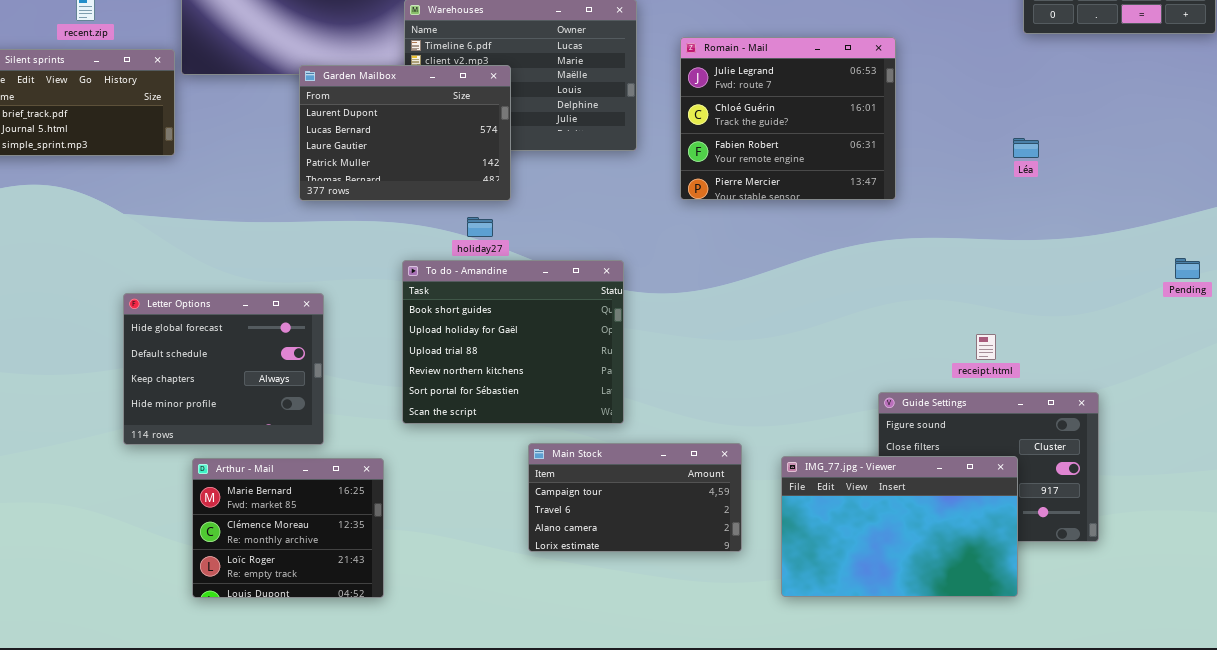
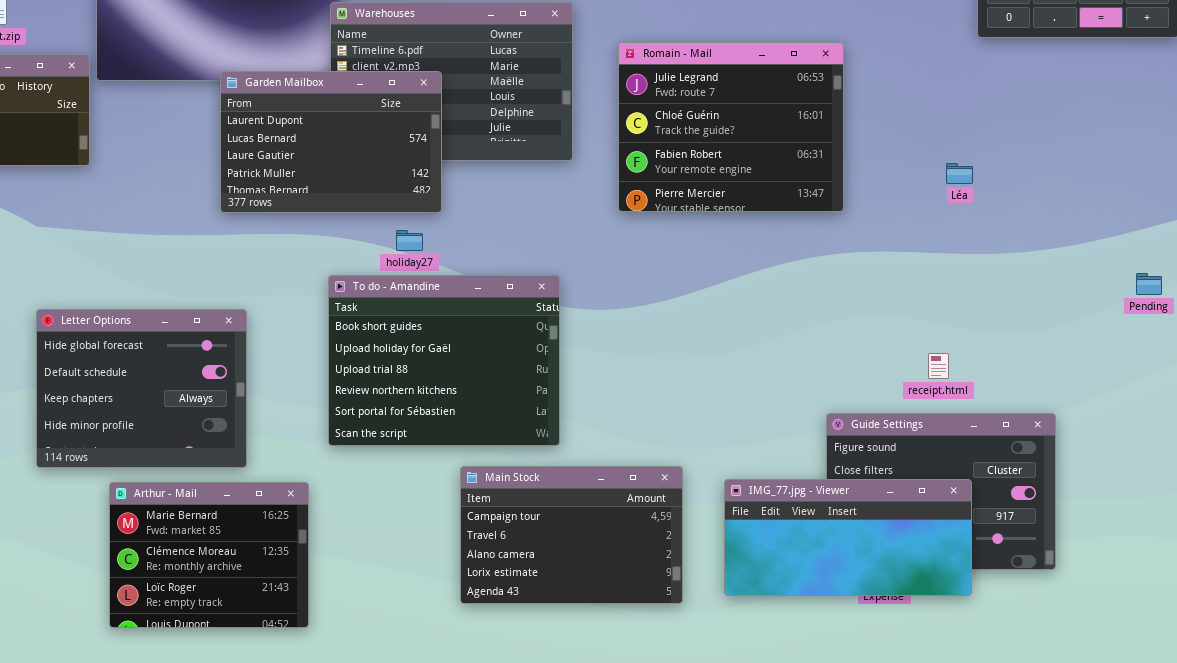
Léa: [1013,138,1039,158] -> [946,163,973,184], moved
Main Stock: [528,443,742,552] -> [460,466,683,604], resized
IMG_77.jpg - Viewer: [781,456,1018,597] -> [724,479,972,596], resized

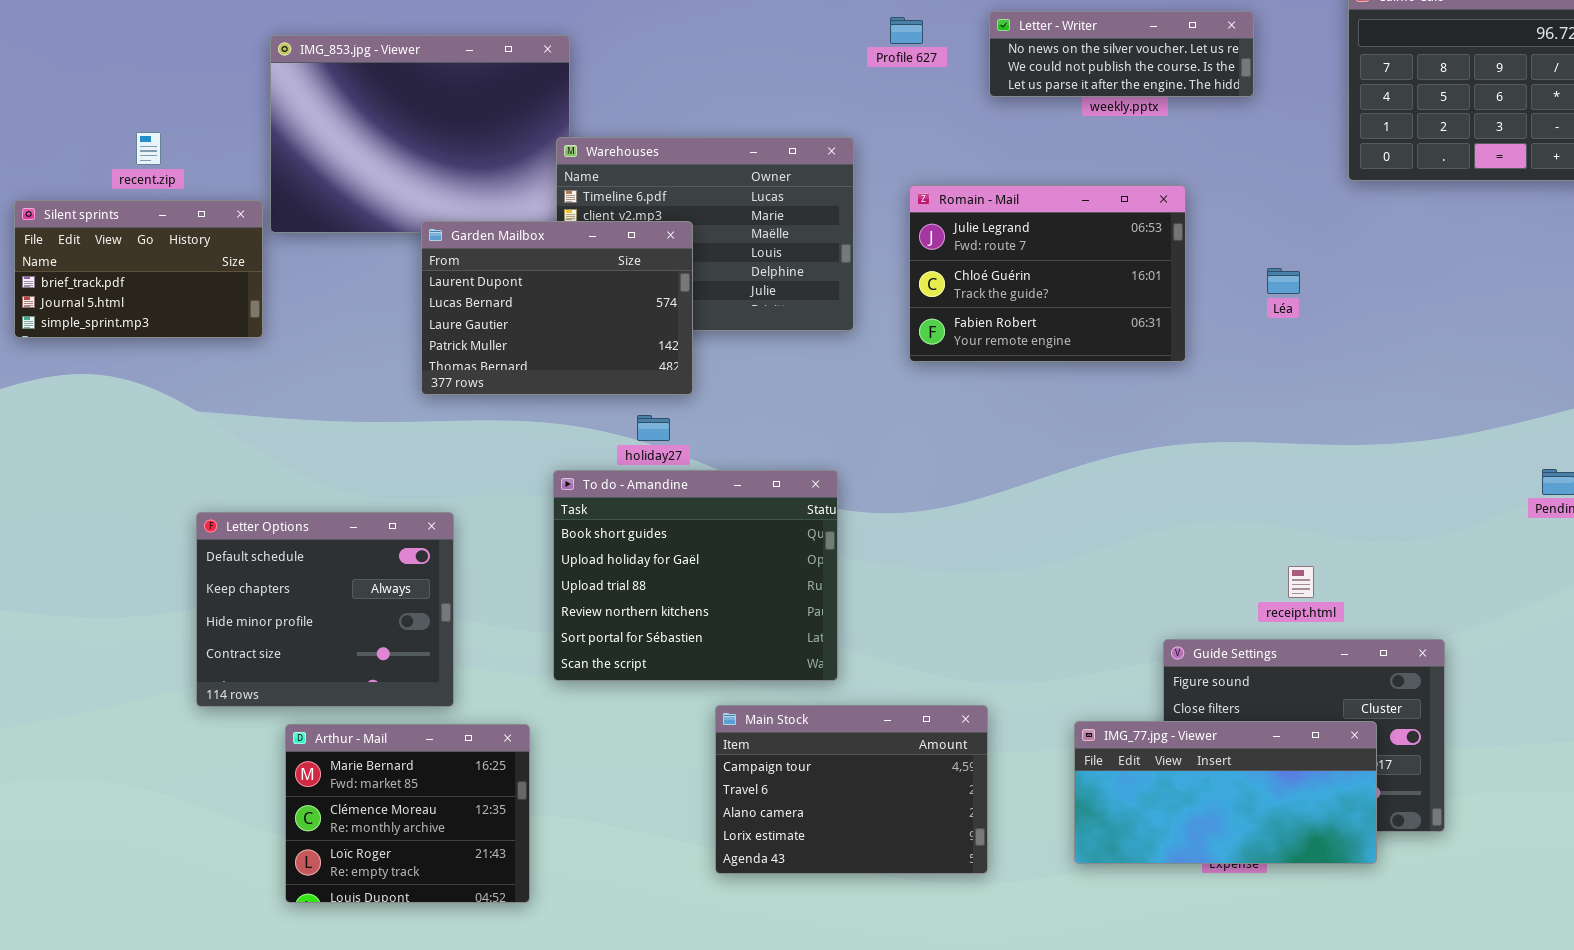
Romain - Mail: [618,42,844,212] -> [909,185,1186,362], resized
Léa: [946,163,973,184] -> [1267,268,1300,294], moved
Letter Options: [36,309,247,468] -> [196,512,454,707], scrolled down 1 row
IMG_77.jpg - Viewer: [724,479,972,596] -> [1074,721,1377,864], moved

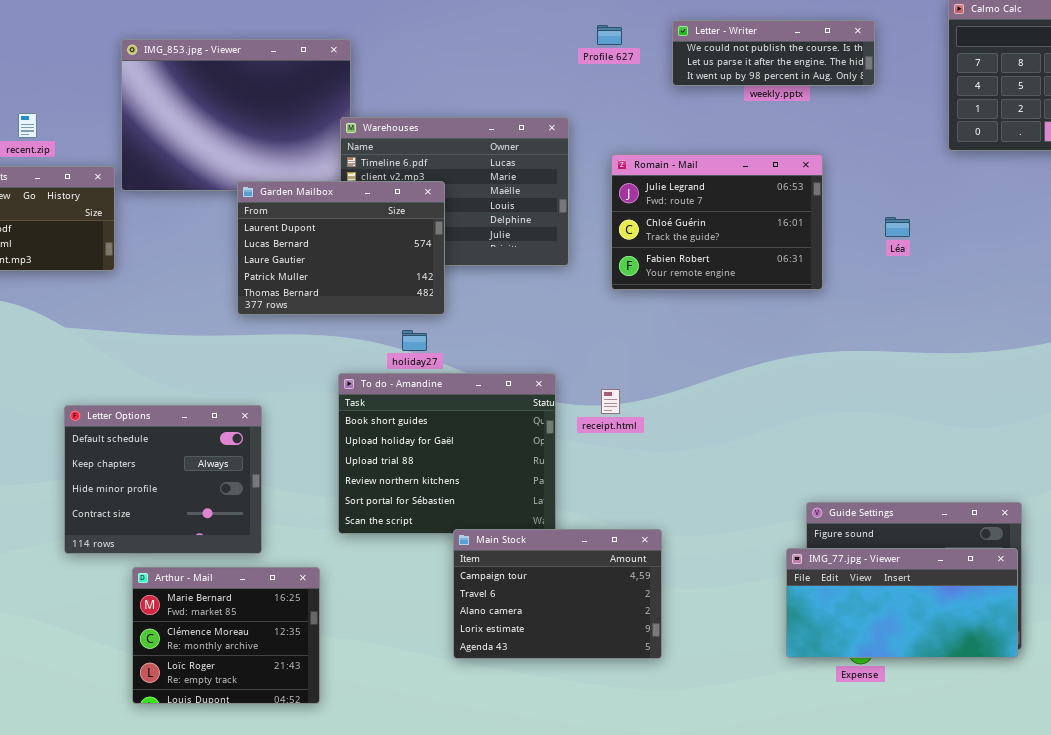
Letter - Writer: [989,11,1254,97] -> [672,20,875,86], scrolled down 1 row
receipt.html: [1288,566,1314,598] -> [601,389,620,414], moved
Main Stock: [715,705,988,874] -> [453,529,662,659], moved
IMG_77.jpg - Viewer: [1074,721,1377,864] -> [786,548,1018,658], moved

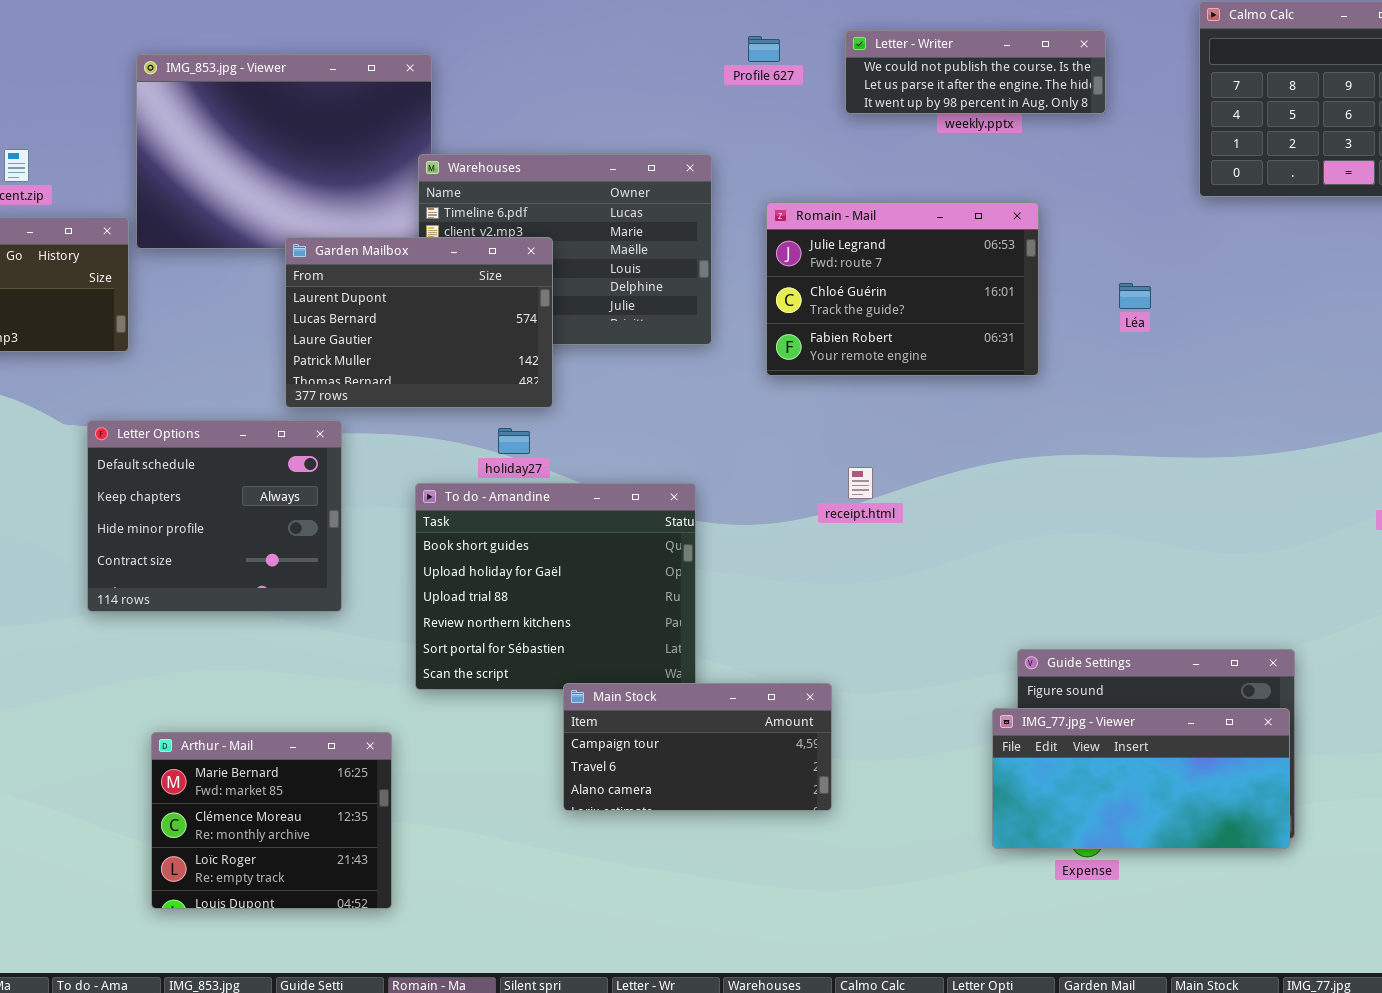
receipt.html: [601,389,620,414] -> [848,467,873,499], moved
Letter Options: [64,405,262,554] -> [87,420,342,612], moved
Main Stock: [453,529,662,659] -> [563,683,832,811], resized

